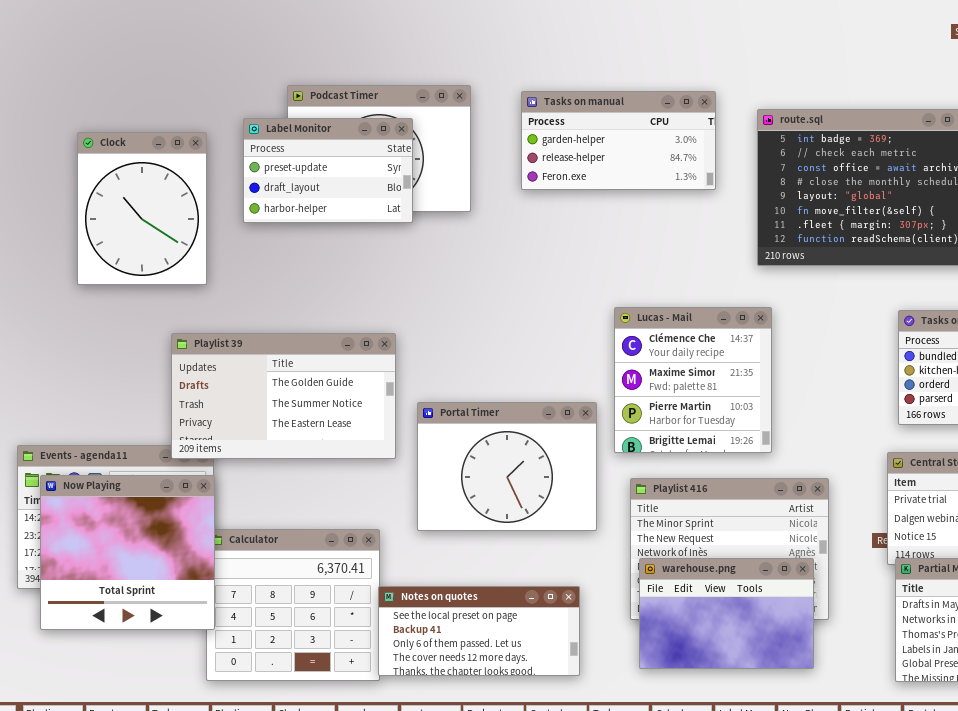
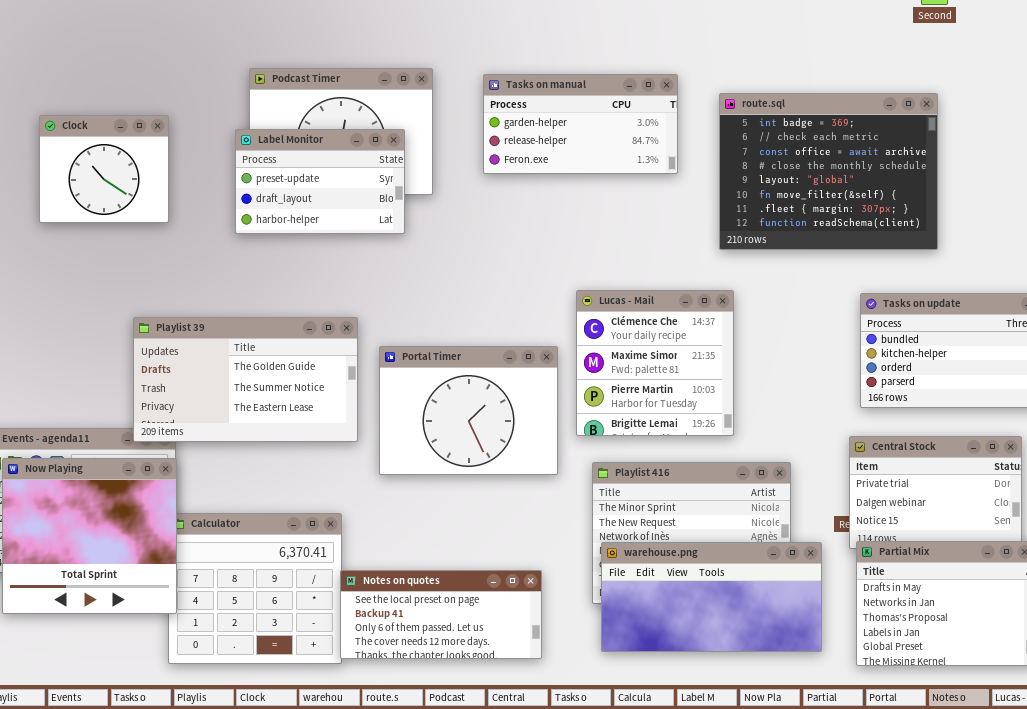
Label Monitor: [243,118,413,223] -> [235,129,405,234], moved
Clock: [77,132,207,285] -> [39,115,169,223], resized
Portal Timer: [417,402,597,531] -> [379,346,558,475], moved
warehouse.png: [639,558,814,669] -> [601,542,822,652], resized

